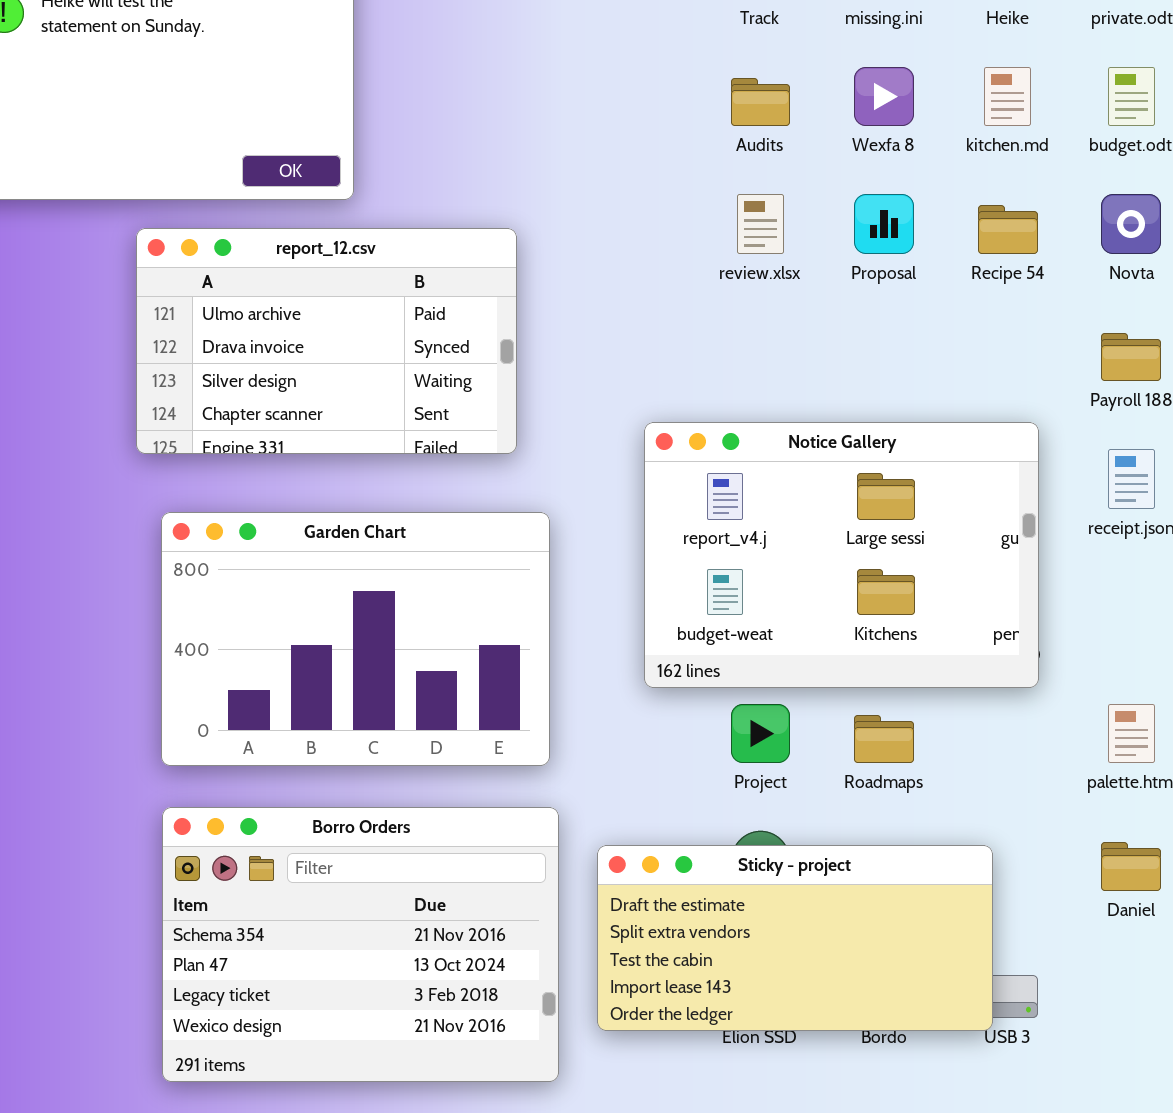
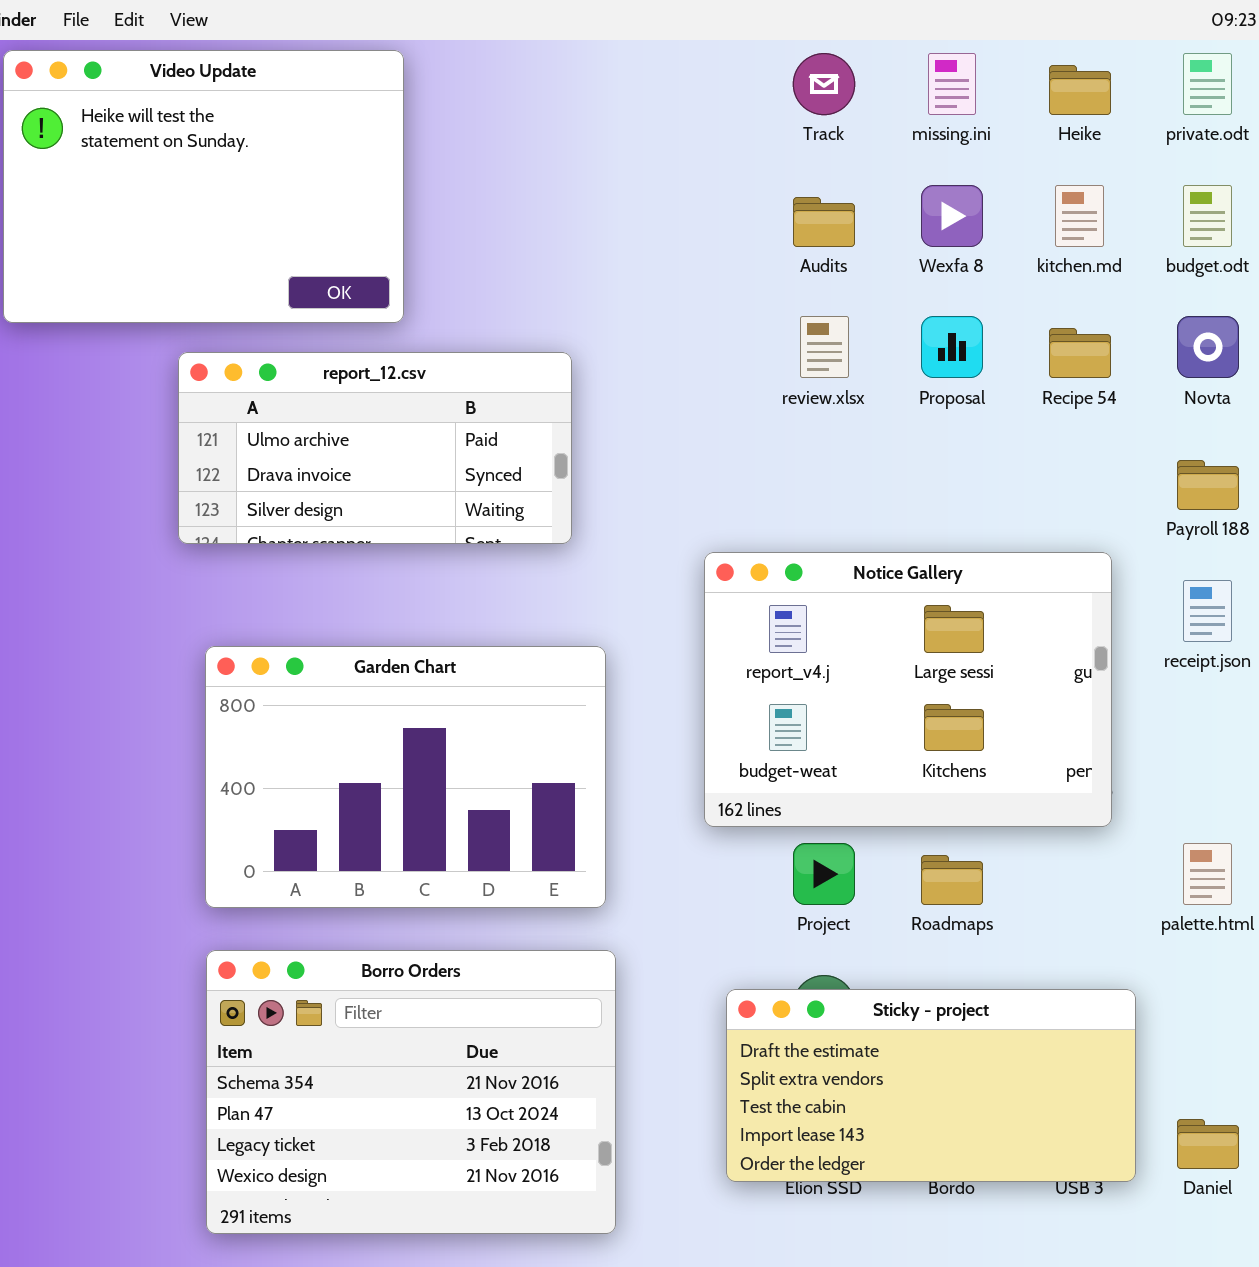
report_12.csv: [136,228,517,454] -> [178,352,572,544], resized
Daniel: [1101,842,1161,891] -> [1177,1119,1239,1169], moved
Sticky - project: [597,845,993,1031] -> [726,989,1136,1182], moved

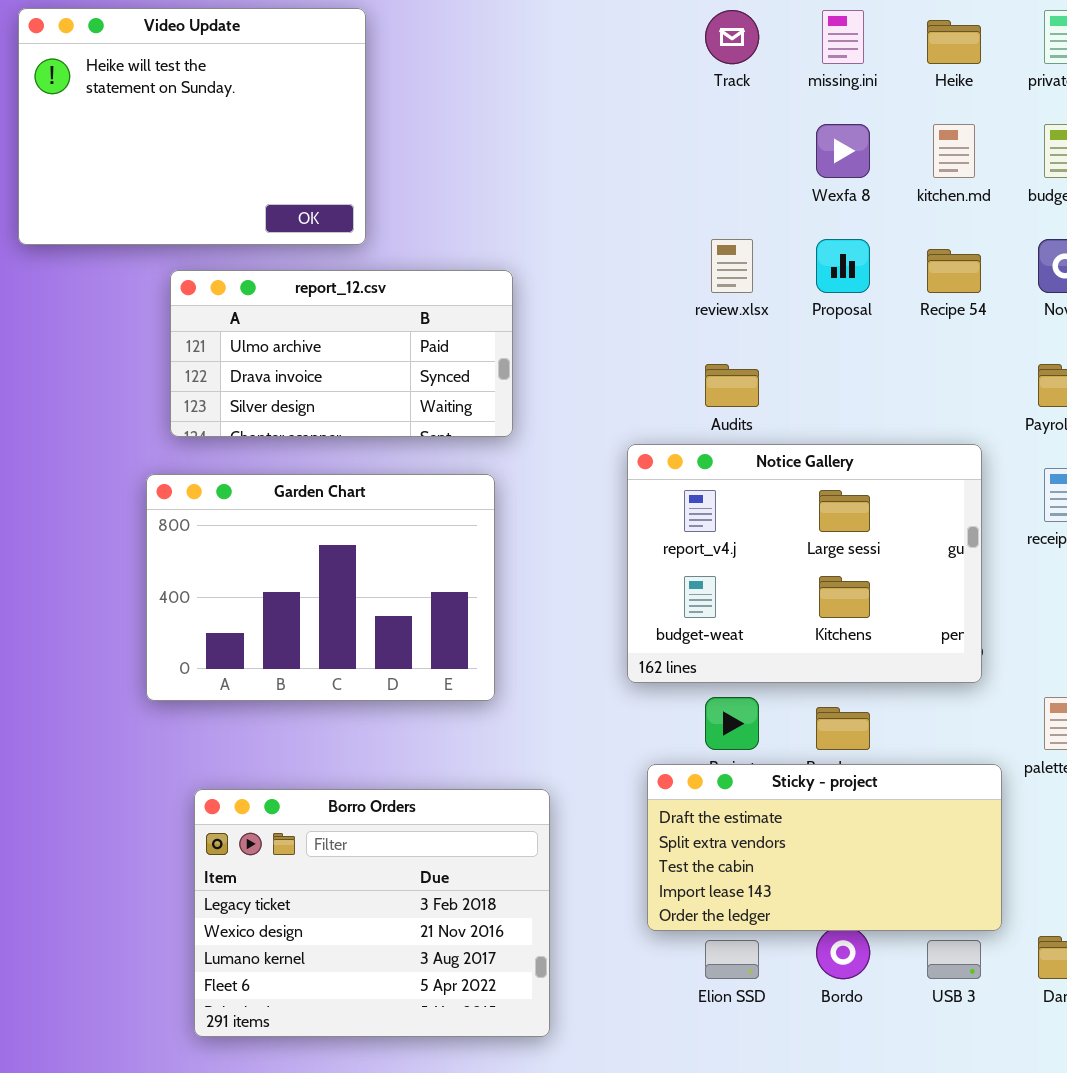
Audits: [793,197,855,247] -> [705,364,759,407], moved
Garden Chart: [205,646,606,908] -> [146,474,495,701], moved
Borro Orders: [206,950,616,1234] -> [194,789,550,1037], scrolled down 2 rows
Sticky - project: [726,989,1136,1182] -> [647,764,1002,931], moved

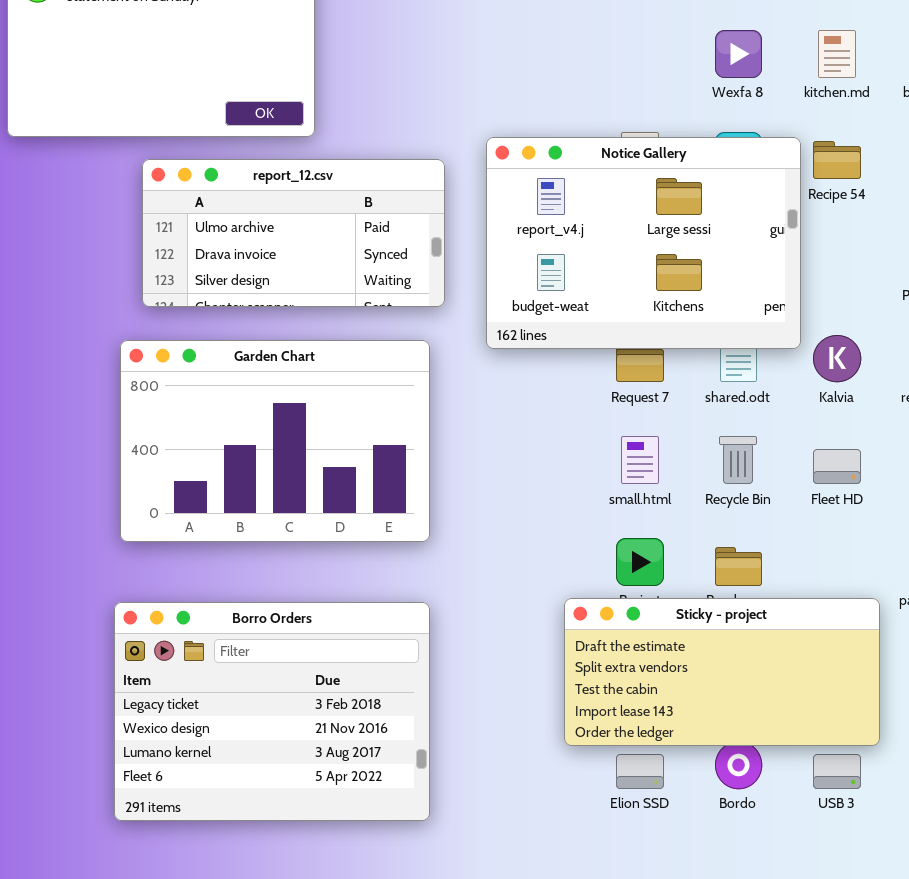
Notice Gallery: [627,444,982,683] -> [486,137,801,349], moved
Borro Orders: [194,789,550,1037] -> [114,602,430,821], moved

